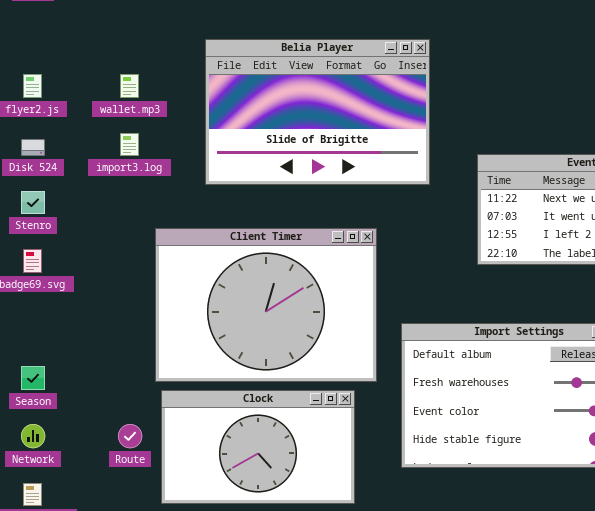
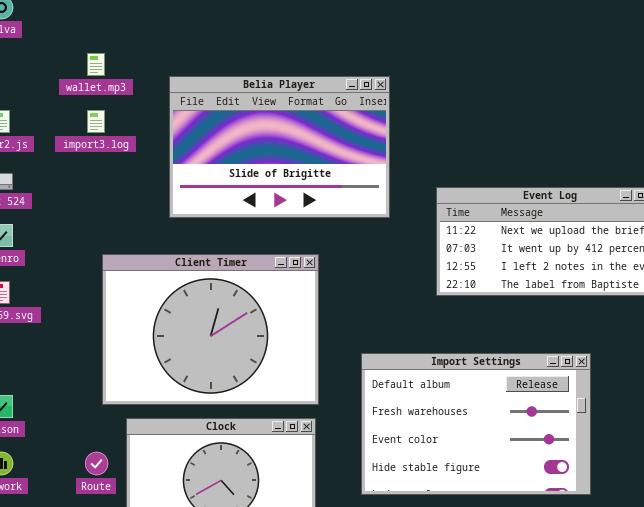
wallet.mp3: [120,74,139,98] -> [87,53,105,76], moved
import3.log: [120,133,139,156] -> [87,110,105,133], moved
Client Timer: [155,228,377,382] -> [102,254,319,405], moved

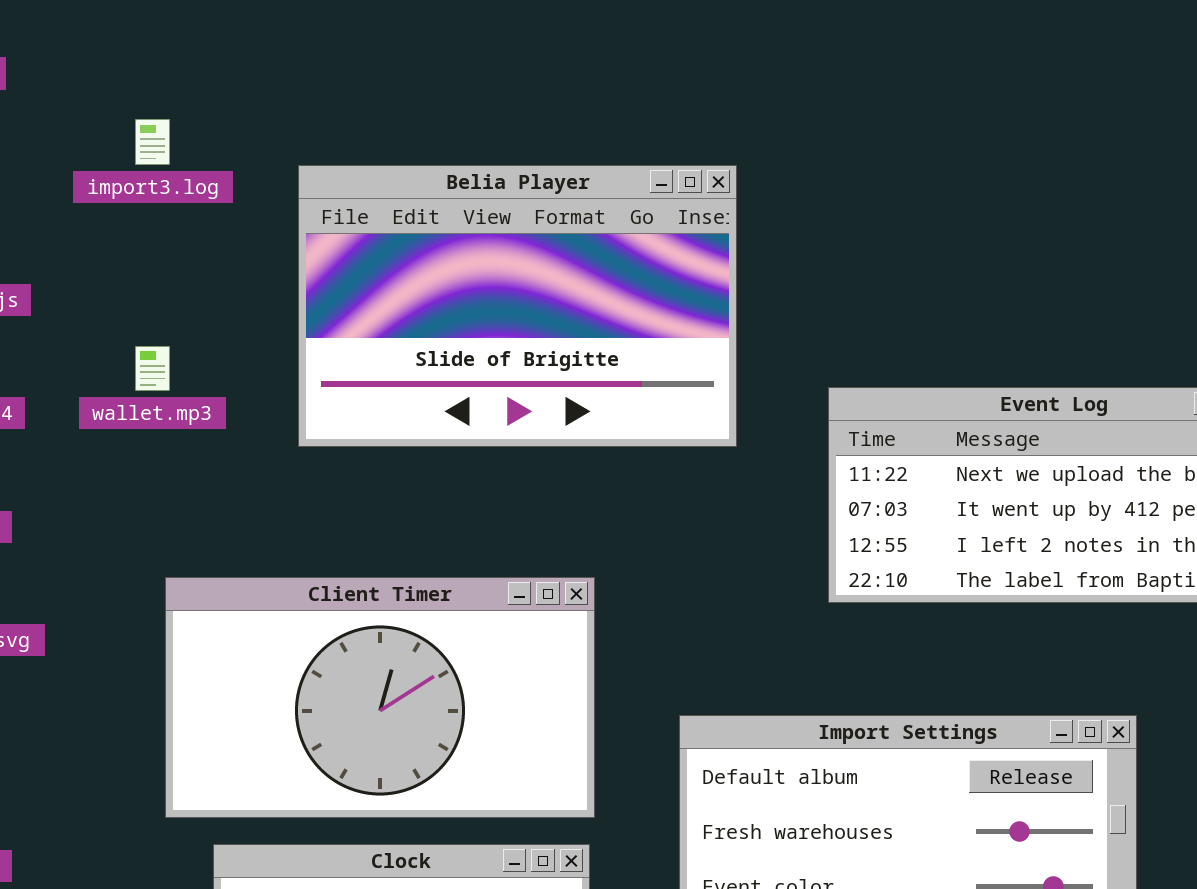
wallet.mp3: [87,53,105,76] -> [135,346,170,391], moved
import3.log: [87,110,105,133] -> [135,119,170,165], moved
Client Timer: [102,254,319,405] -> [165,577,595,818], resized

